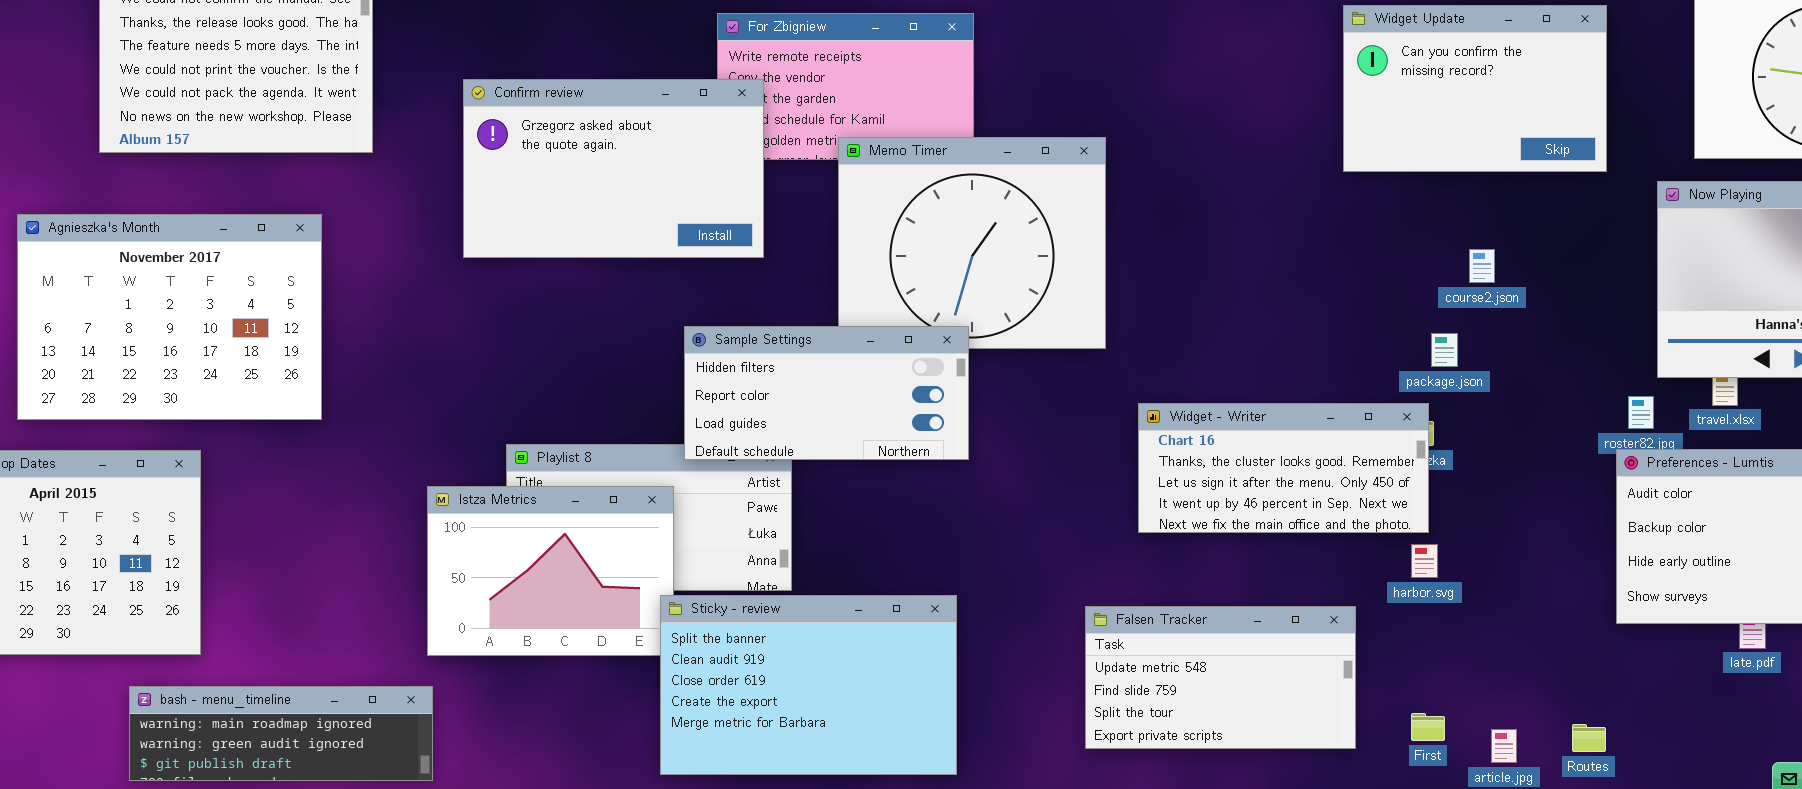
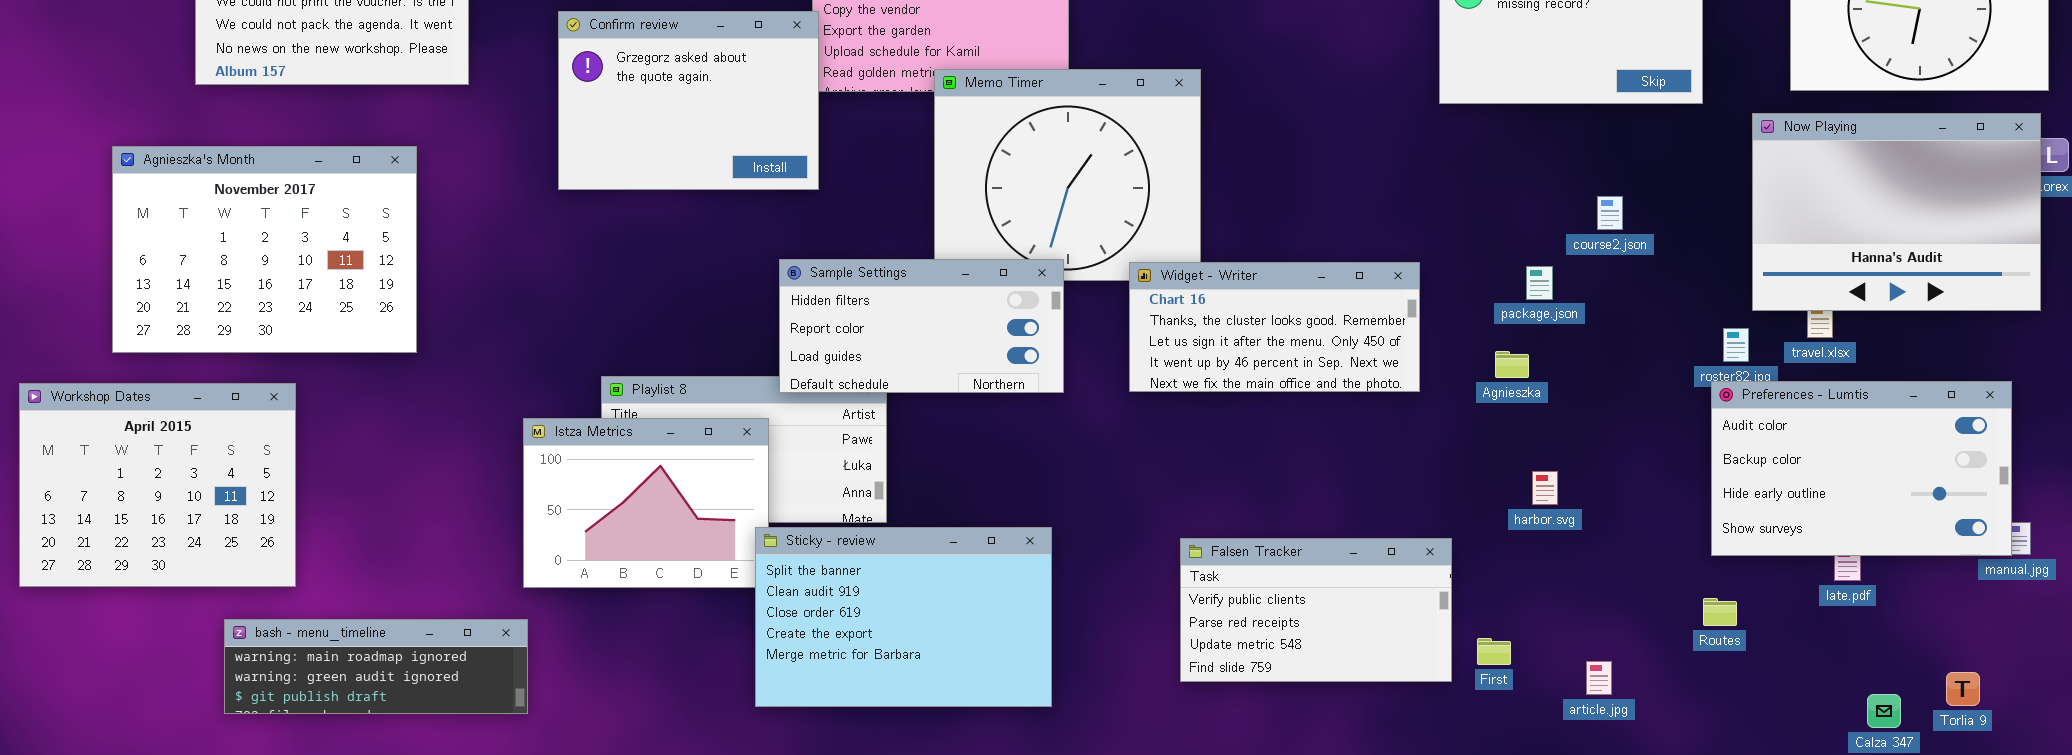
Confirm review: [463,79,764,258] -> [558,11,819,190], resized
course2.json: [1469,249,1495,283] -> [1597,196,1623,230], moved
Widget - Writer: [1138,403,1429,533] -> [1129,262,1420,392], moved
harbor.svg: [1411,544,1438,578] -> [1532,471,1558,505], moved
Falsen Tracker: [1085,606,1356,749] -> [1180,538,1452,682], scrolled up 2 rows
First: [1411,713,1445,741] -> [1477,638,1511,665], moved
Routes: [1572,724,1606,752] -> [1703,598,1737,626], moved

